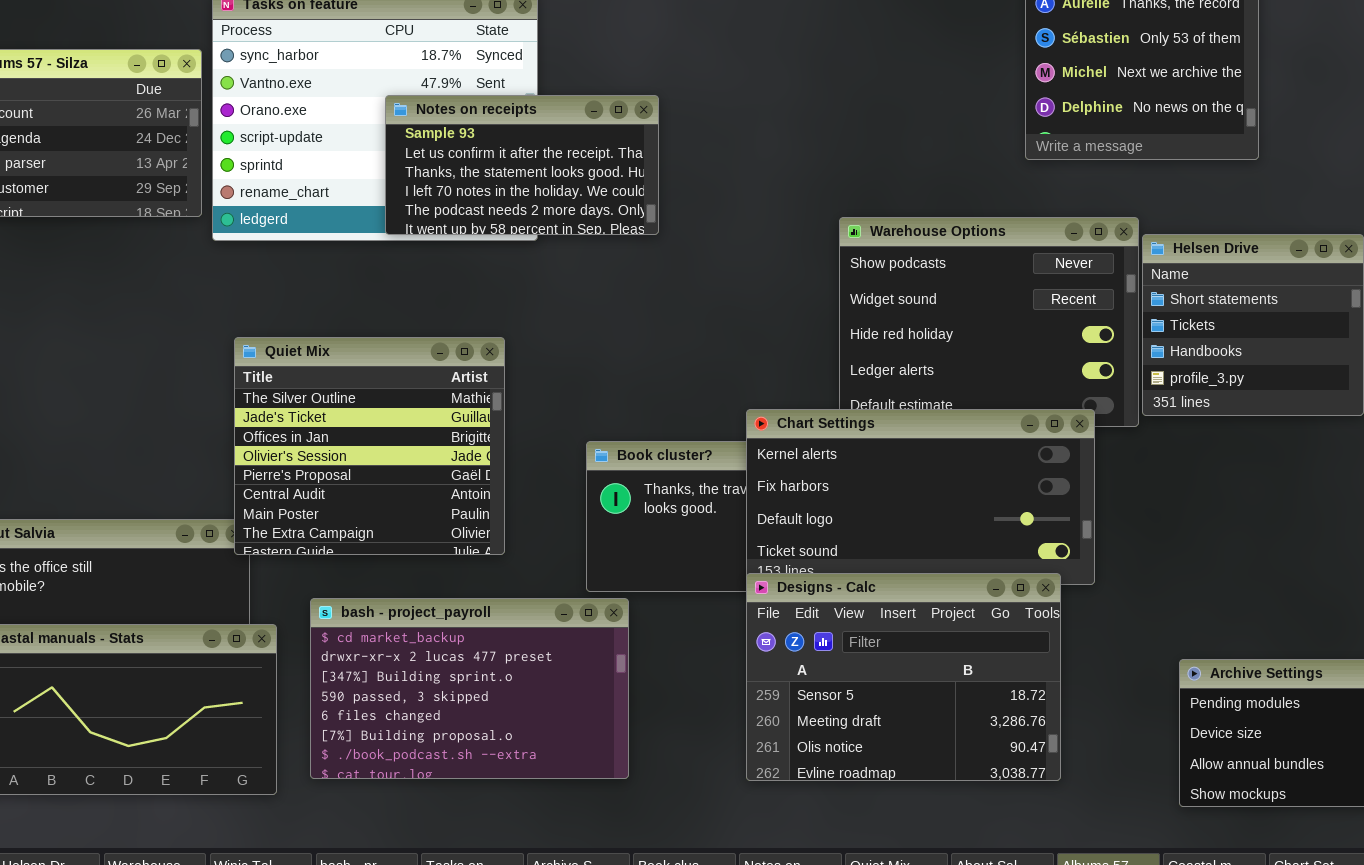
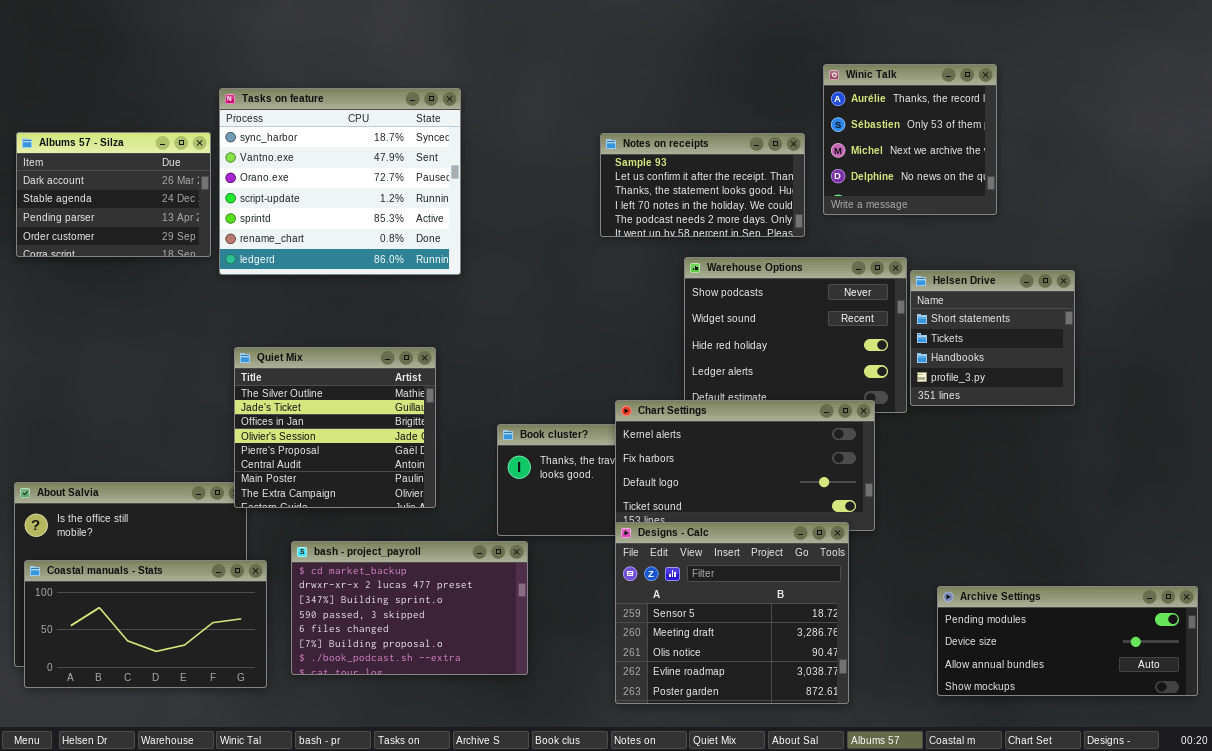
Notes on receipts: [385,95,659,235] -> [600,133,805,237], moved
Designs - Calc: [746,573,1061,781] -> [615,522,849,704], resized

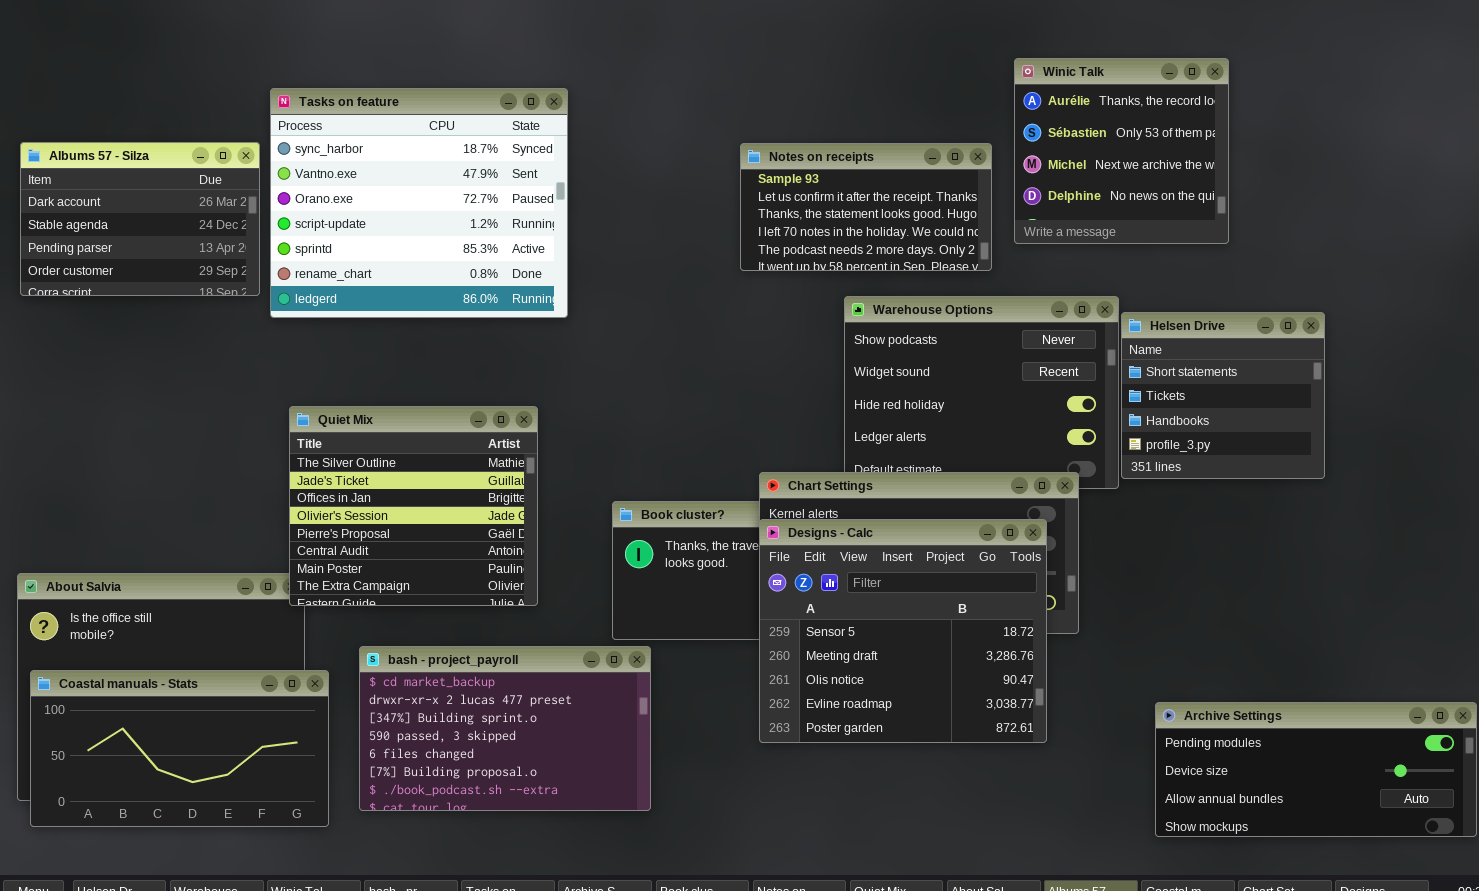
Designs - Calc: [615,522,849,704] -> [759,519,1047,743], moved

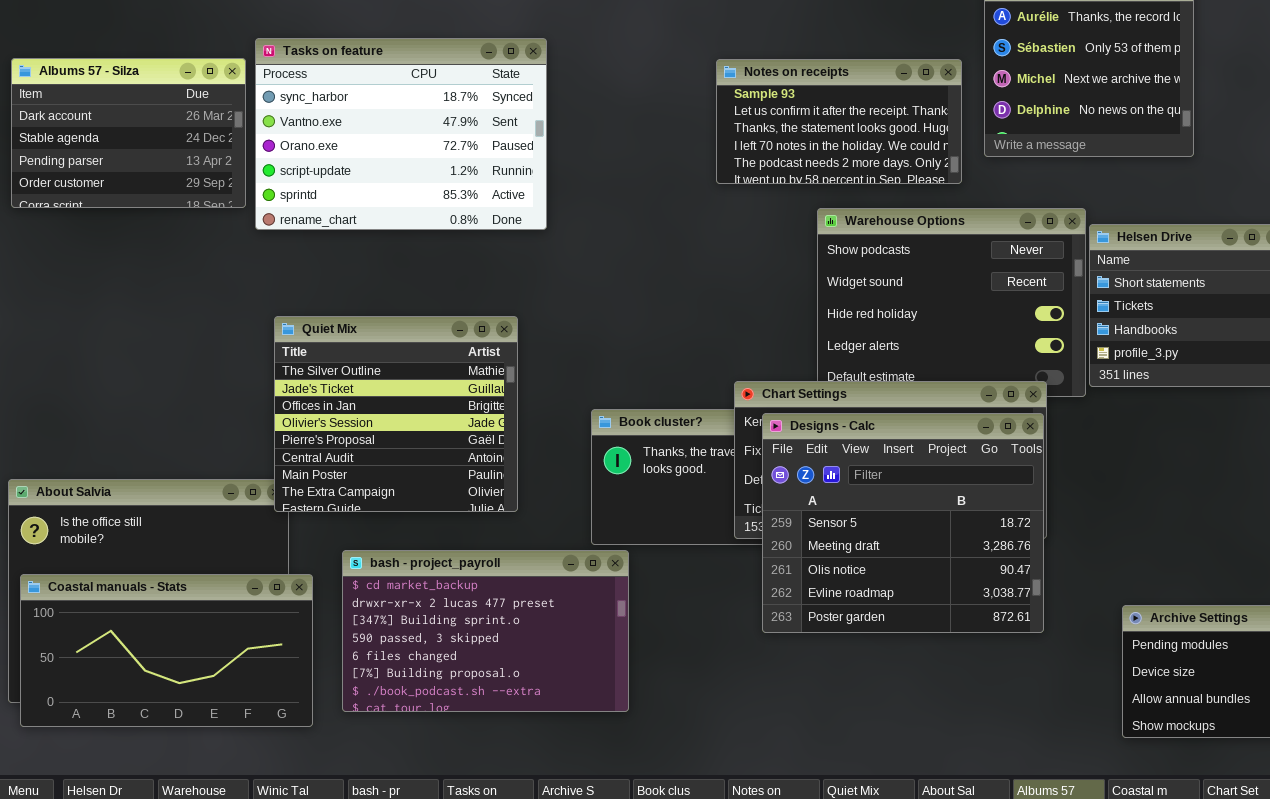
Tasks on feature: [270,88,568,318] -> [255,38,547,230], resized
Designs - Calc: [759,519,1047,743] -> [762,413,1044,633], moved

